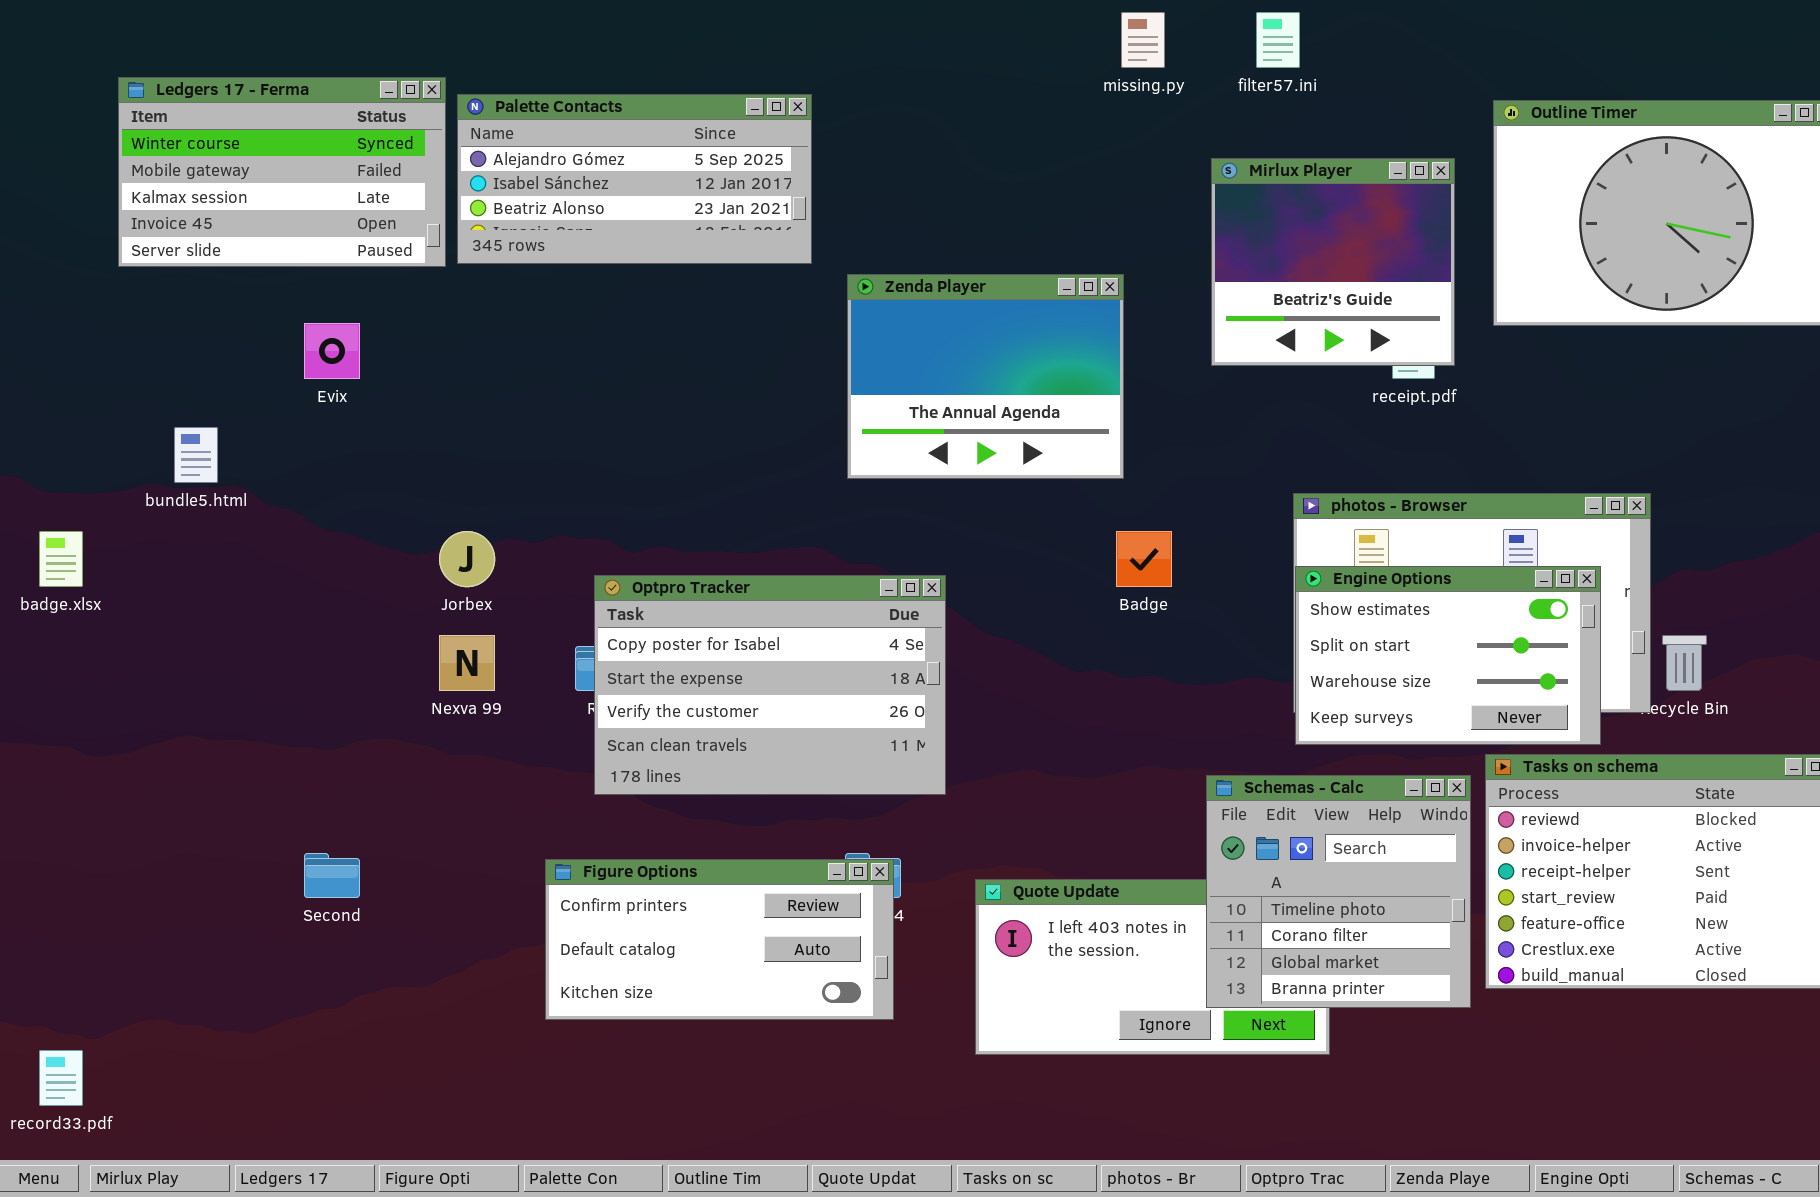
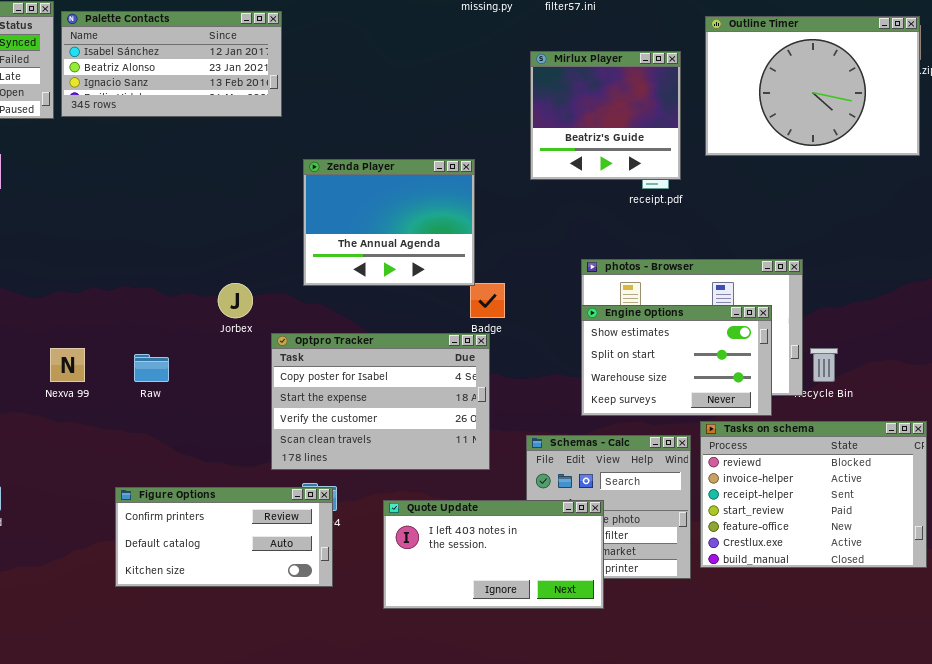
Palette Contacts: [457,94,812,264] -> [61,11,282,117], scrolled down 1 row
Zenda Player: [847,274,1124,479] -> [303,159,475,286], moved
Jorbex: [439,531,495,587] -> [218,283,253,318], moved
Optpro Tracker: [594,575,946,795] -> [271,333,490,470], moved
Quote Update: [975,879,1330,1055] -> [383,500,604,609], raised

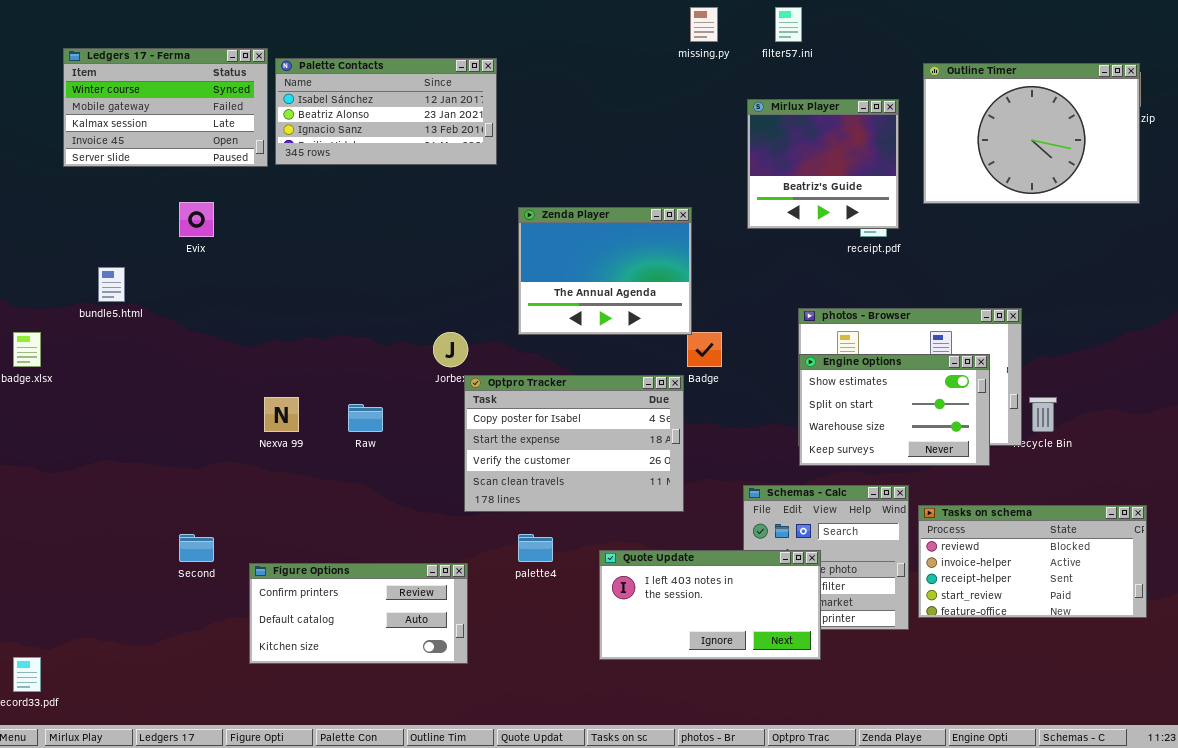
Optpro Tracker: [271,333,490,470] -> [464,375,684,512], moved
Tasks on schema: [700,421,927,568] -> [918,505,1147,618], resized
Figure Options: [115,487,333,587] -> [249,563,468,664], moved

